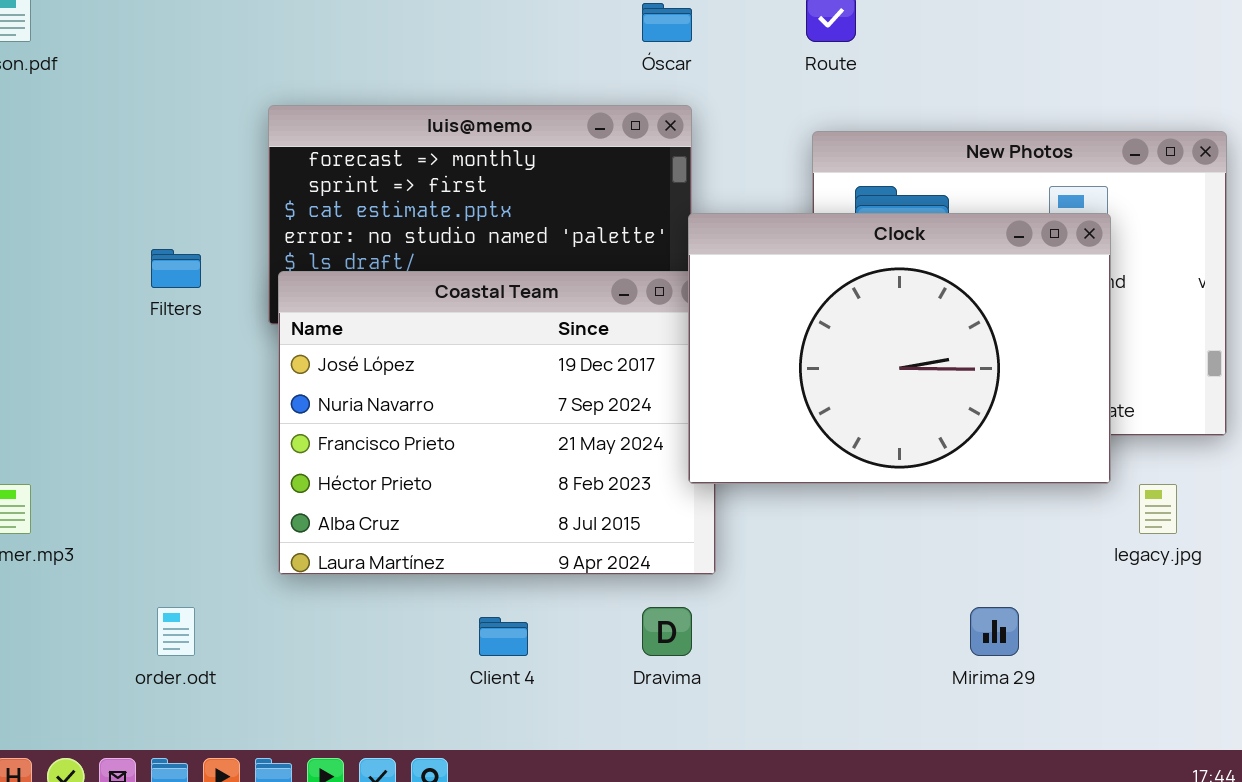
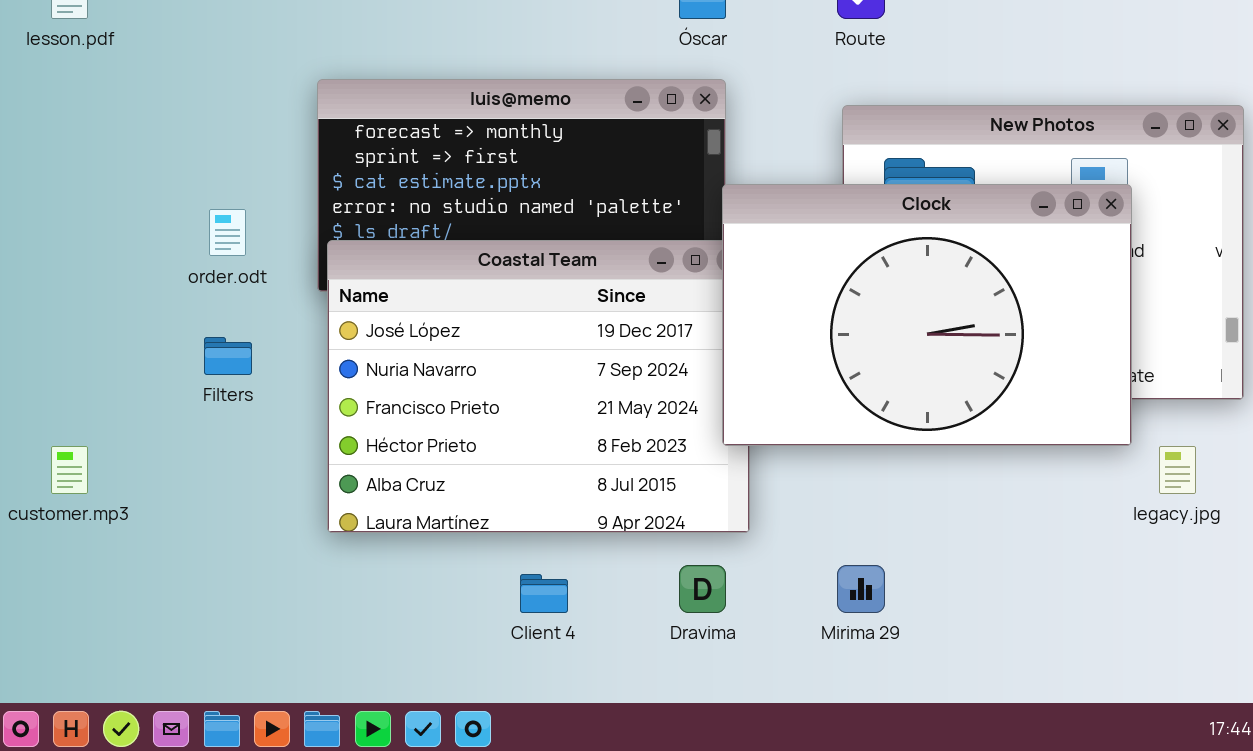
Filters: [151,249,201,288] -> [204,337,252,375], moved
order.odt: [157,607,195,656] -> [209,209,246,256], moved
Mirima 29: [970,607,1019,656] -> [837,565,885,613], moved

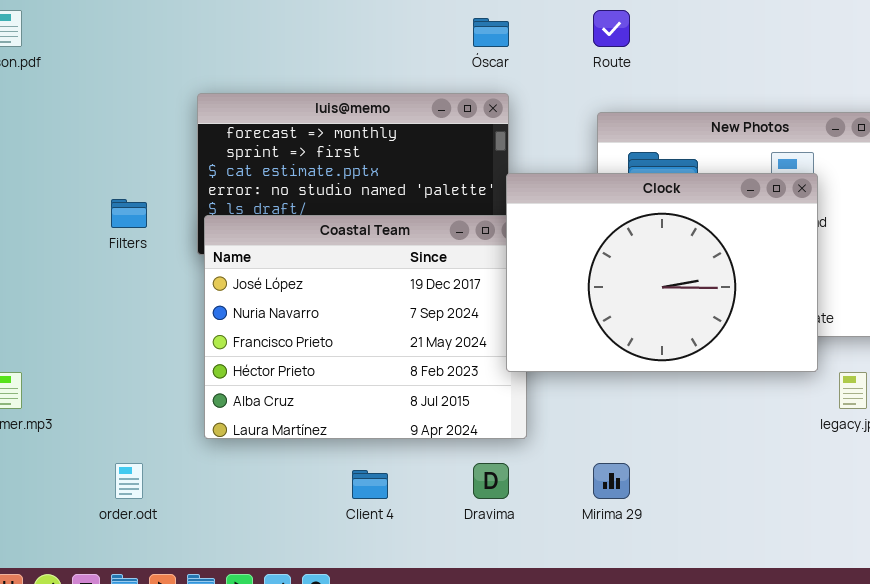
order.odt: [209,209,246,256] -> [115,463,143,499], moved
Filters: [204,337,252,375] -> [111,199,147,228], moved

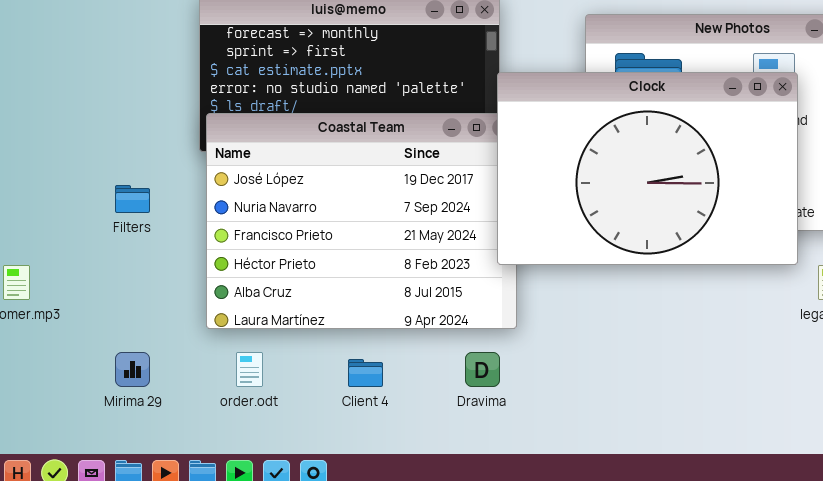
Filters: [111,199,147,228] -> [115,185,150,213], moved
order.odt: [115,463,143,499] -> [236,352,263,387], moved
Mirima 29: [593,463,630,499] -> [115,352,150,387], moved

